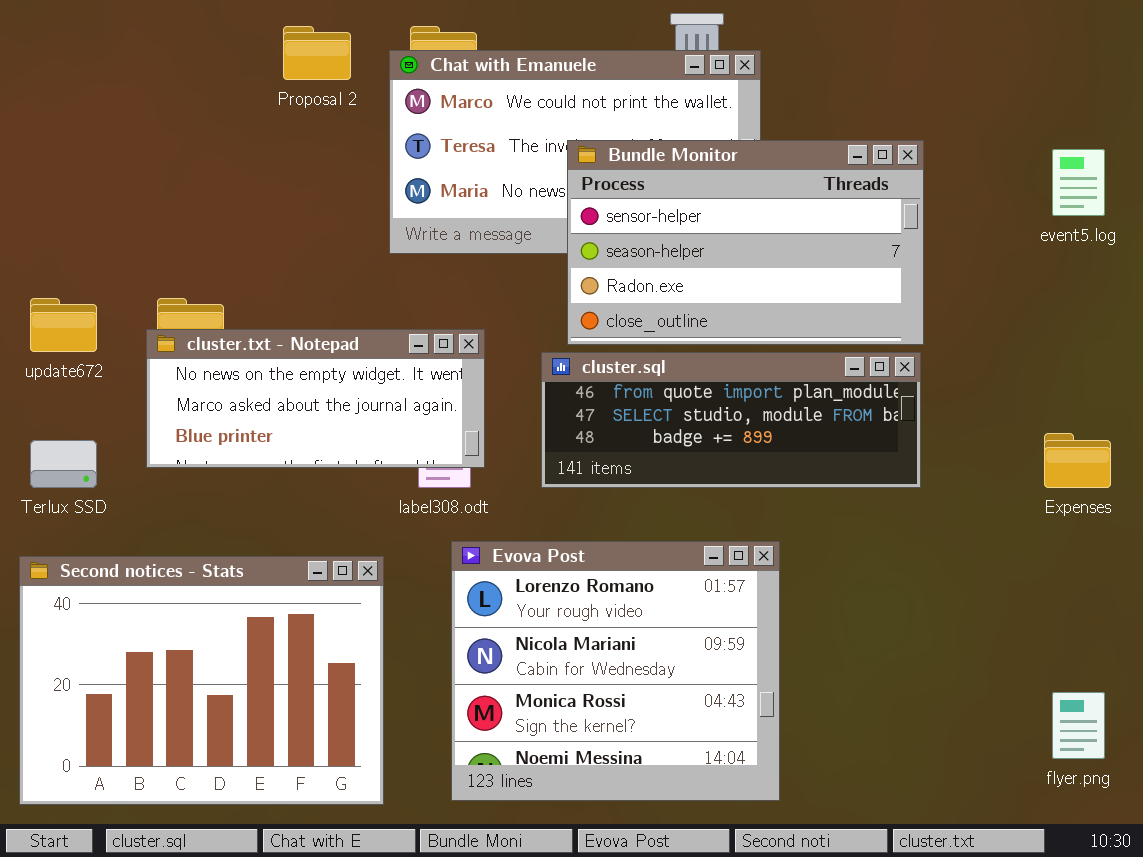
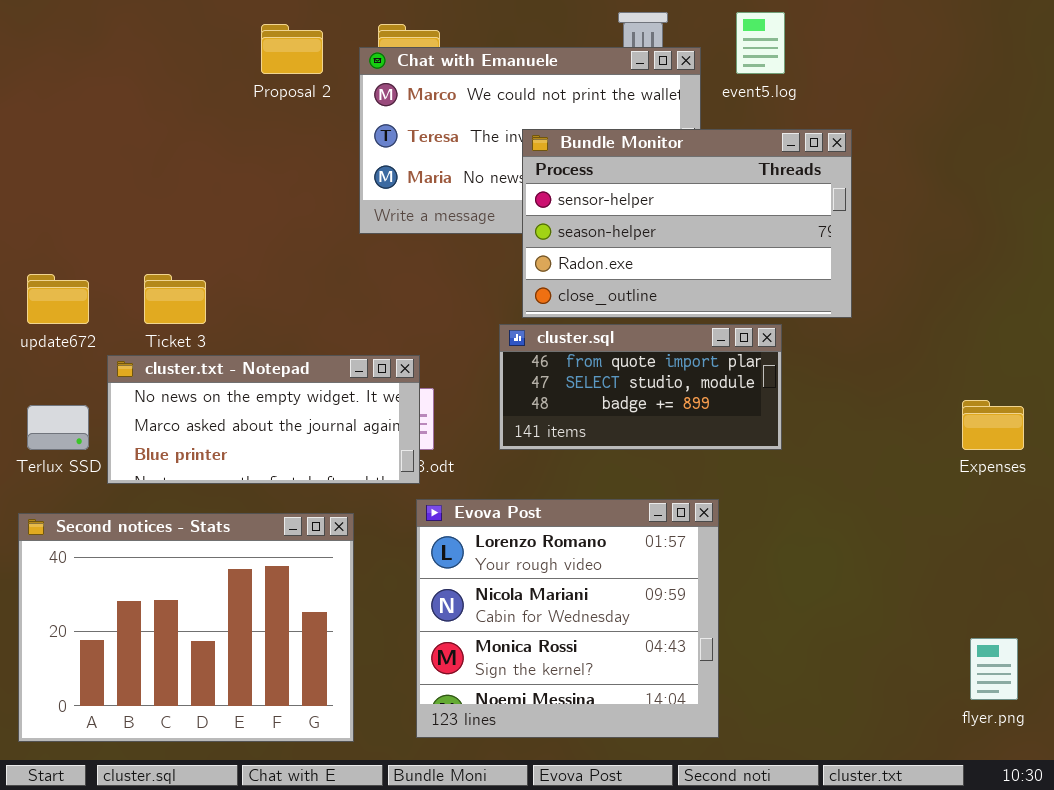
event5.log: [1052,149,1105,216] -> [736,12,785,74], moved
cluster.txt - Notepad: [146,329,485,468] -> [107,355,420,484], moved
cluster.sql: [541,352,921,488] -> [499,324,782,450], resized

